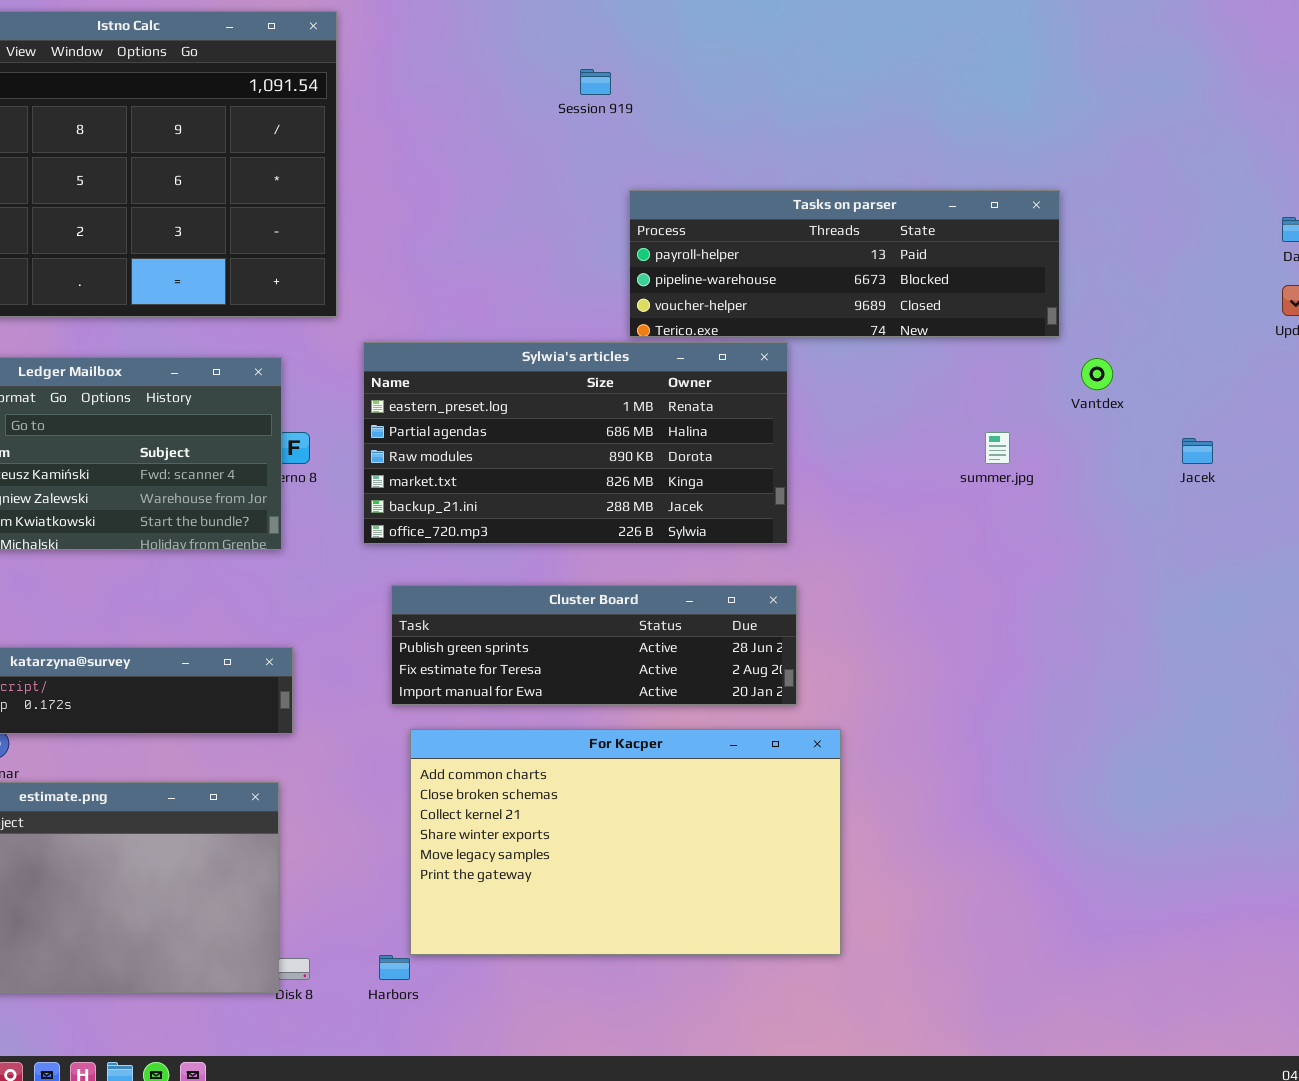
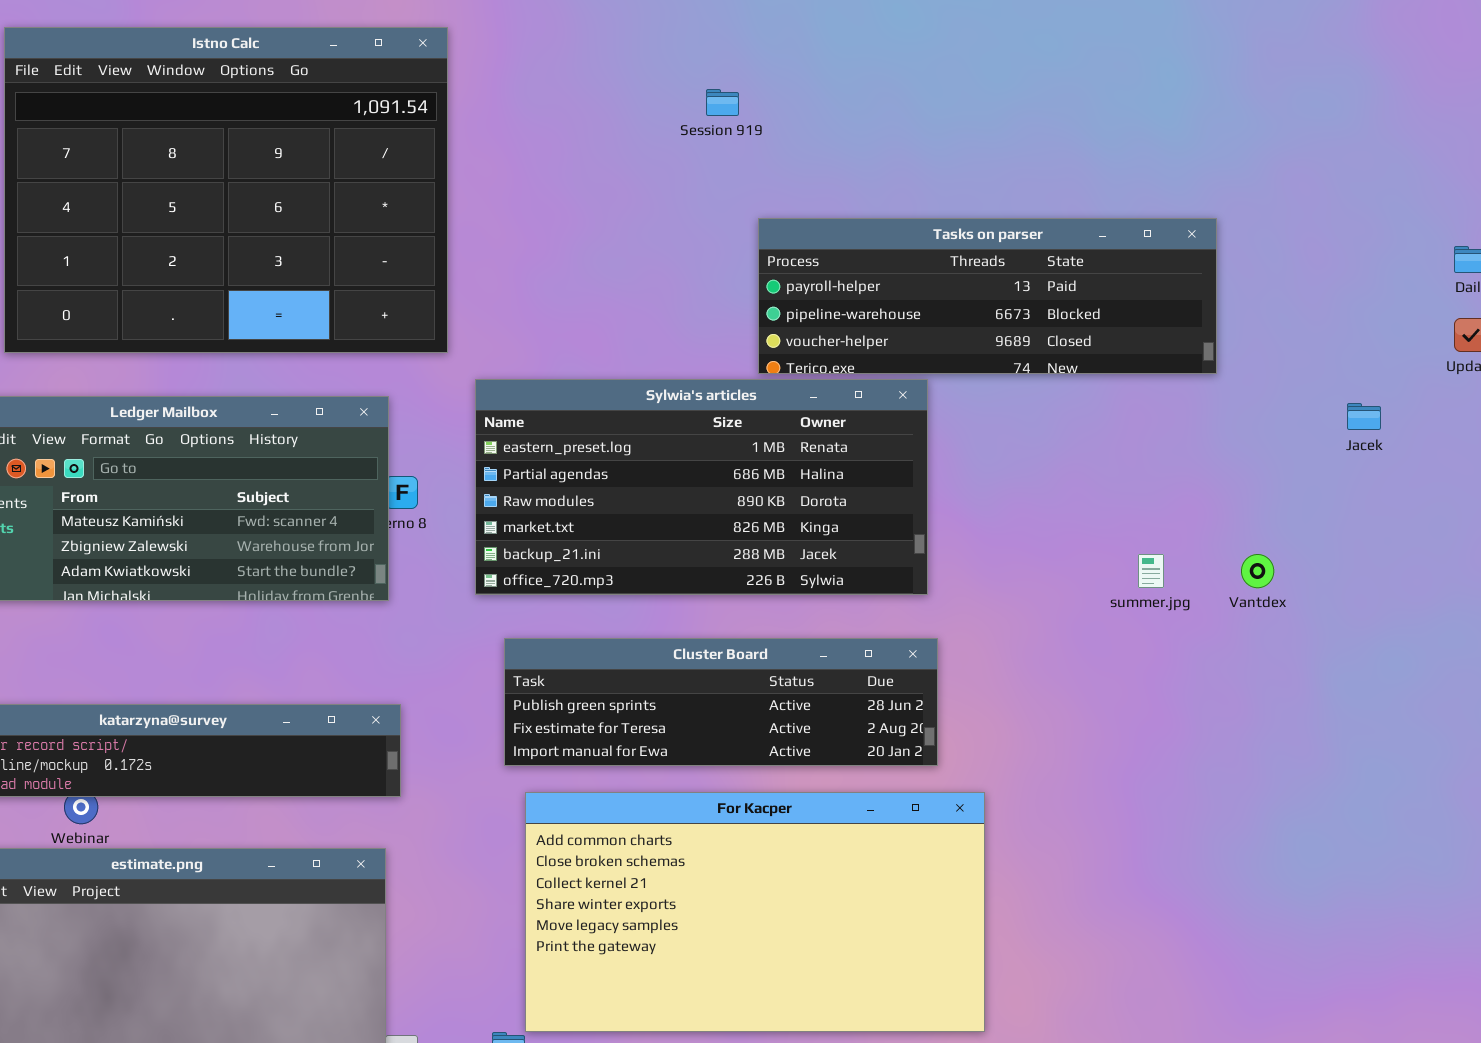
Vantdex: [1081,358,1113,390] -> [1241,554,1274,588], moved
summer.jpg: [985,432,1010,464] -> [1138,554,1164,588], moved
Jacek: [1182,438,1213,464] -> [1347,403,1381,430], moved

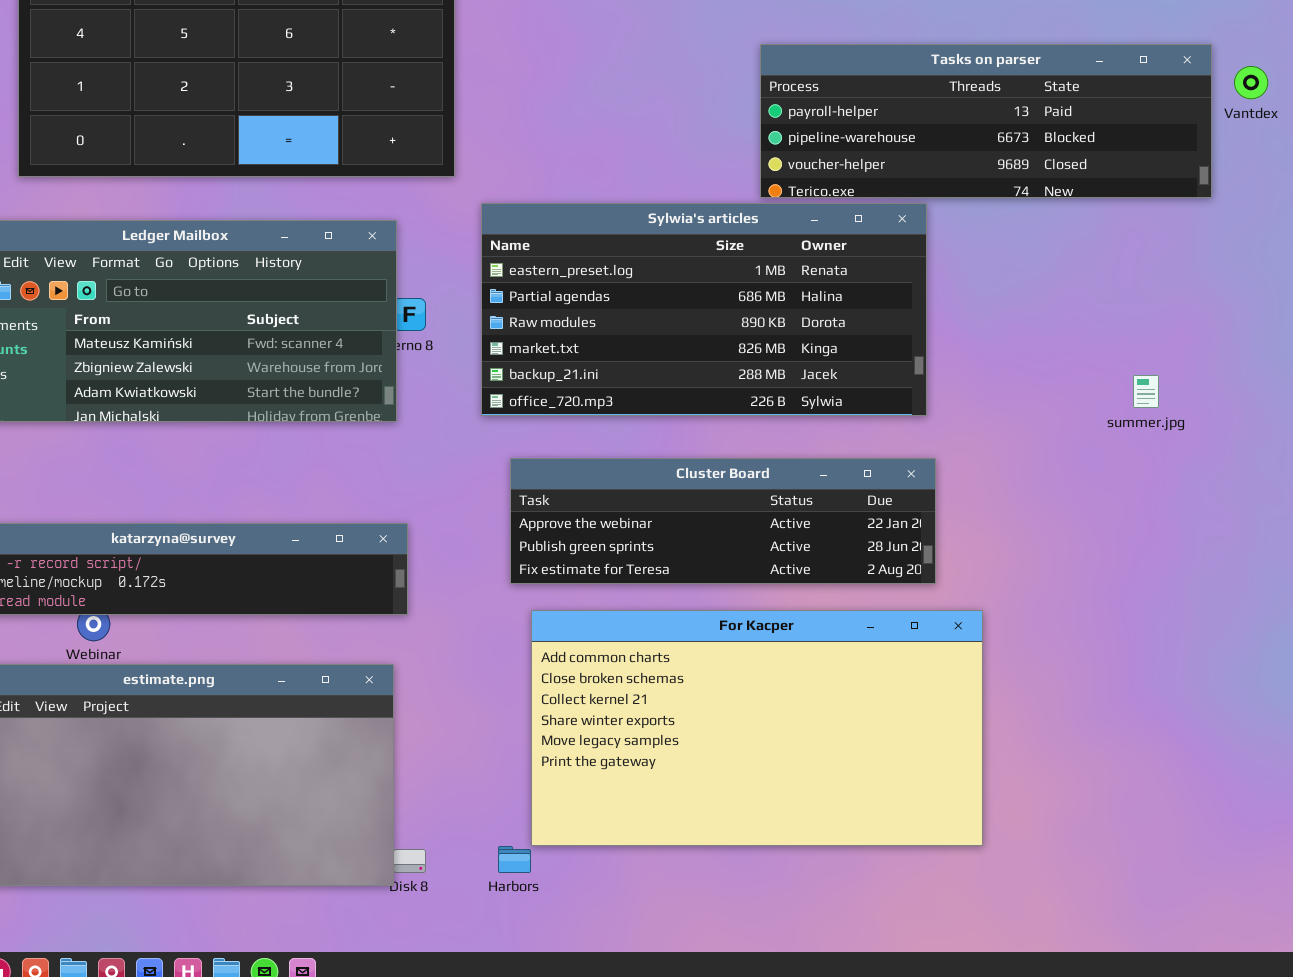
Vantdex: [1241,554,1274,588] -> [1234,66,1268,99], moved
Cluster Board: [504,638,938,766] -> [510,458,936,584], scrolled up 1 row

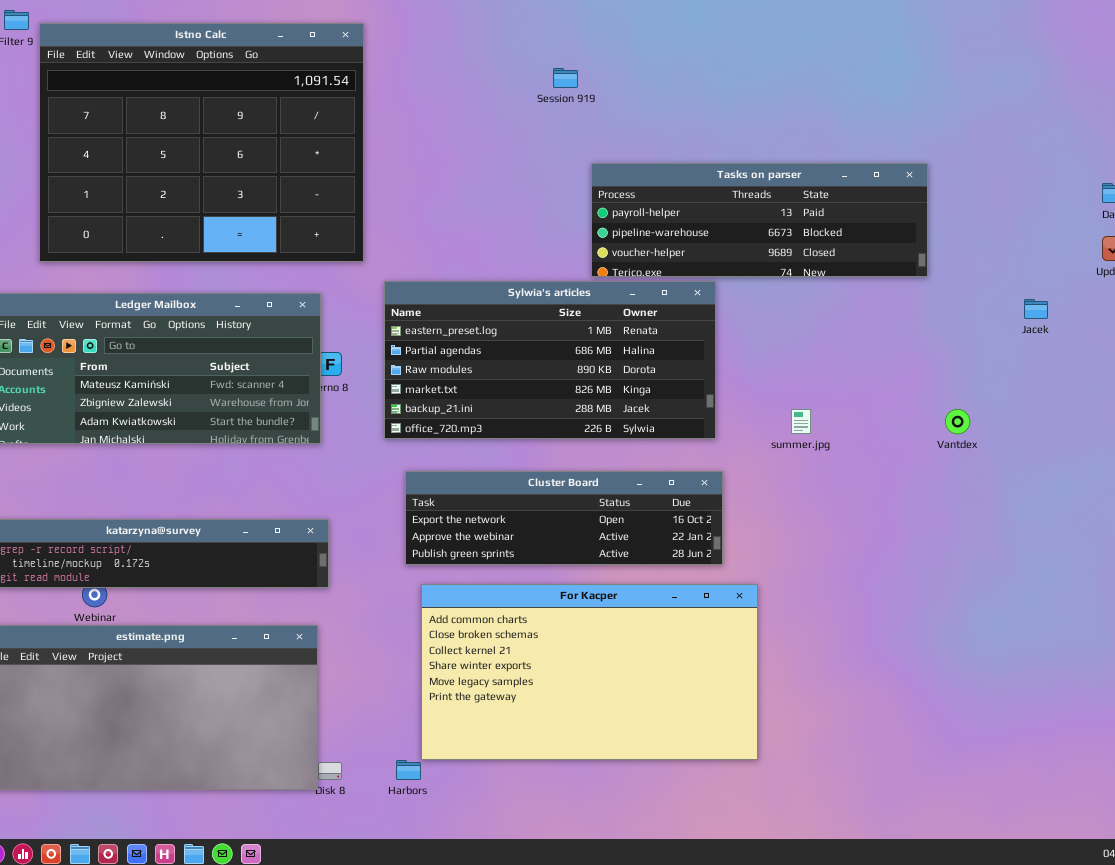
Vantdex: [1234,66,1268,99] -> [945,409,970,434], moved
summer.jpg: [1133,375,1159,408] -> [791,409,811,434], moved
Cluster Board: [510,458,936,584] -> [405,471,723,565], scrolled up 1 row

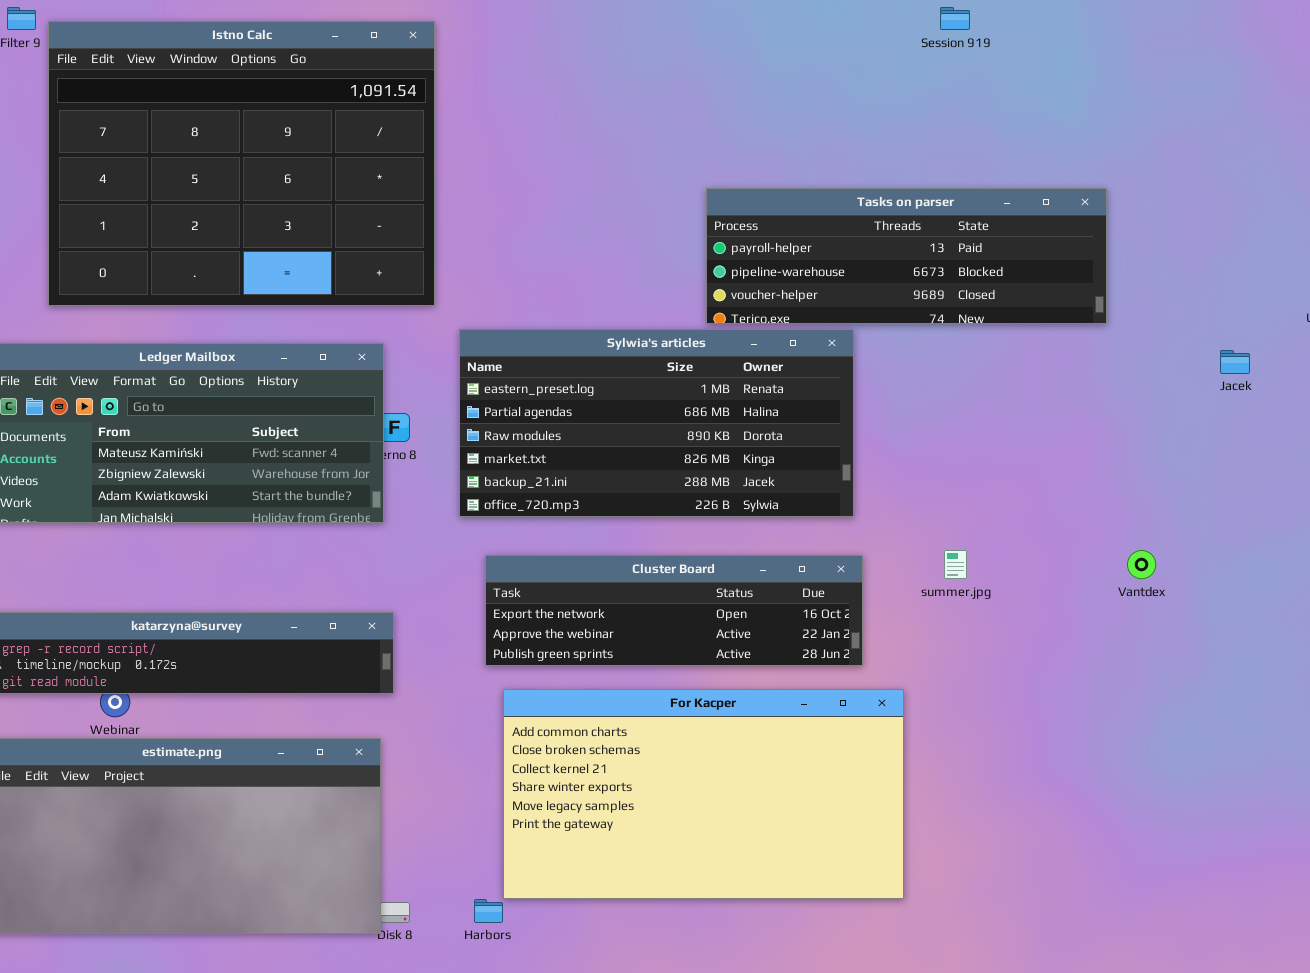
Session 919: [553,68,578,88] -> [940,7,970,30], moved
summer.jpg: [791,409,811,434] -> [944,550,967,579], moved
Vantdex: [945,409,970,434] -> [1127,550,1156,579], moved

